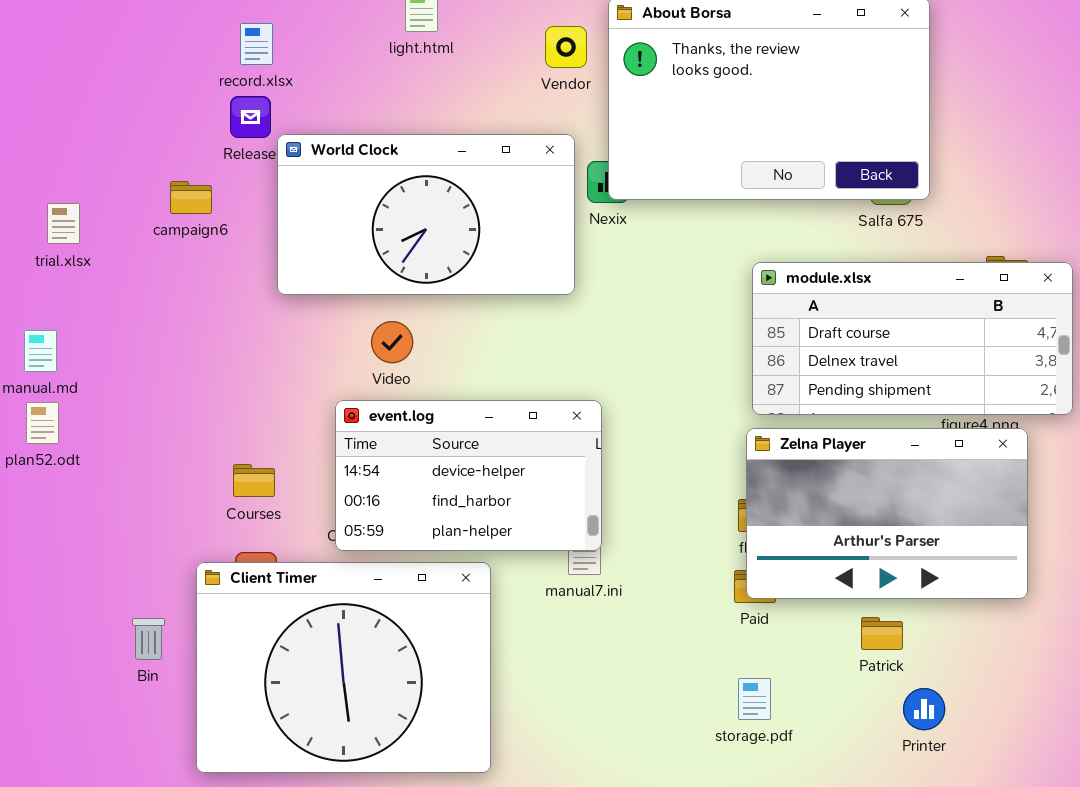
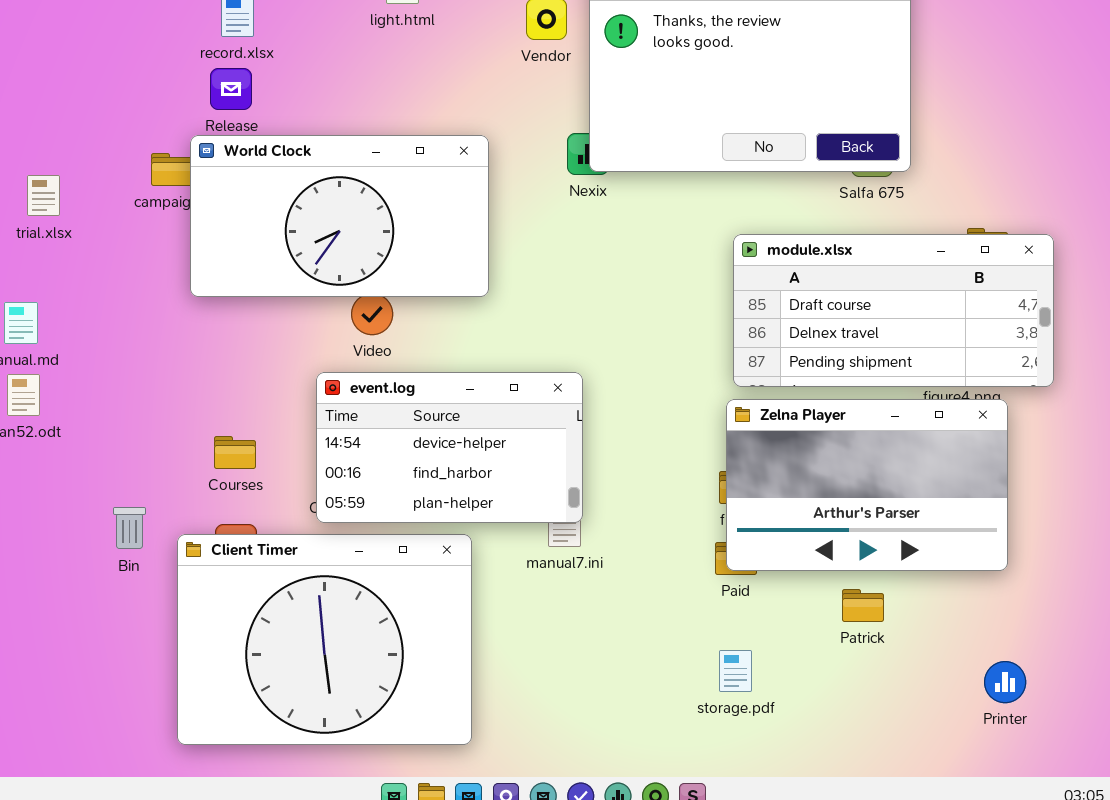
World Clock: [277,134,575,295] -> [190,135,489,297], moved
Bin: [132,618,165,660] -> [113,507,146,549], moved
Printer: [903,688,945,730] -> [984,661,1026,703], moved

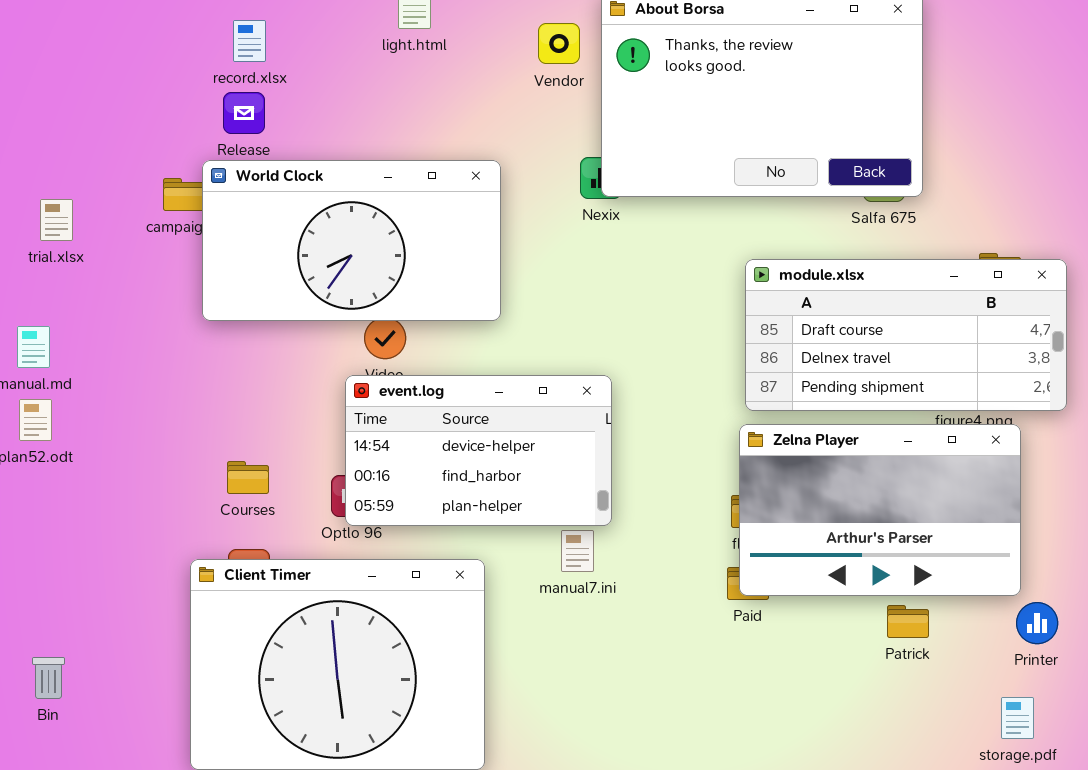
event.log: [316,372,583,523] -> [345,375,612,526], moved
Bin: [113,507,146,549] -> [32,657,65,699], moved
Patrick: [842,589,884,622] -> [887,605,929,638], moved
storage.pdf: [719,650,752,692] -> [1001,697,1034,739], moved
Printer: [984,661,1026,703] -> [1016,602,1058,644], moved

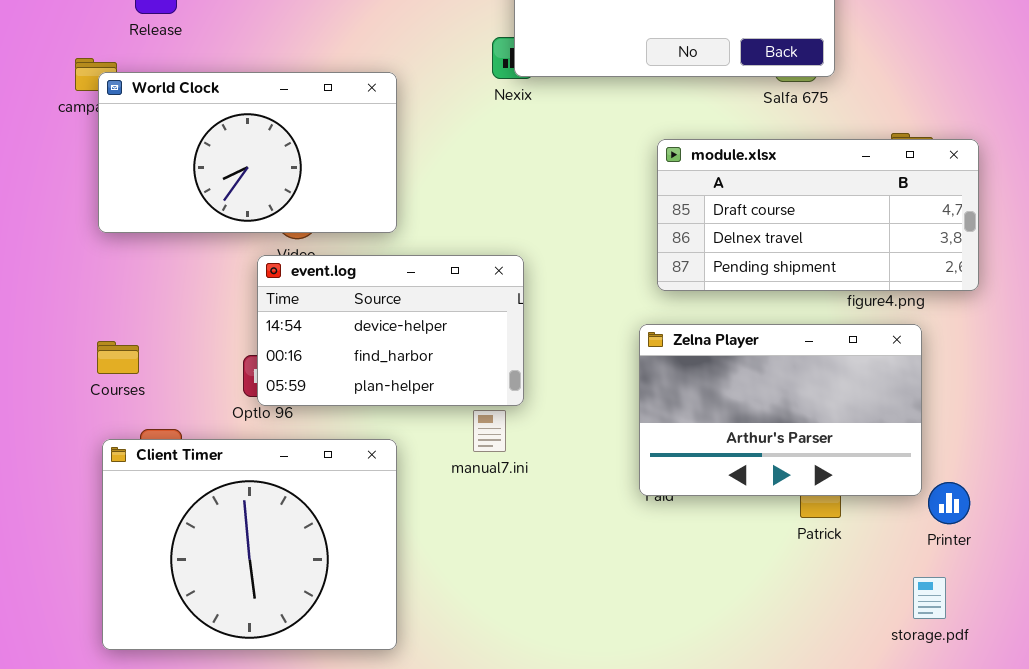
World Clock: [202,160,501,321] -> [98,72,397,233], moved
Zelna Player: [739,424,1021,596] -> [639,324,922,496], moved
Courses: [227,461,269,494] -> [97,341,139,374], moved

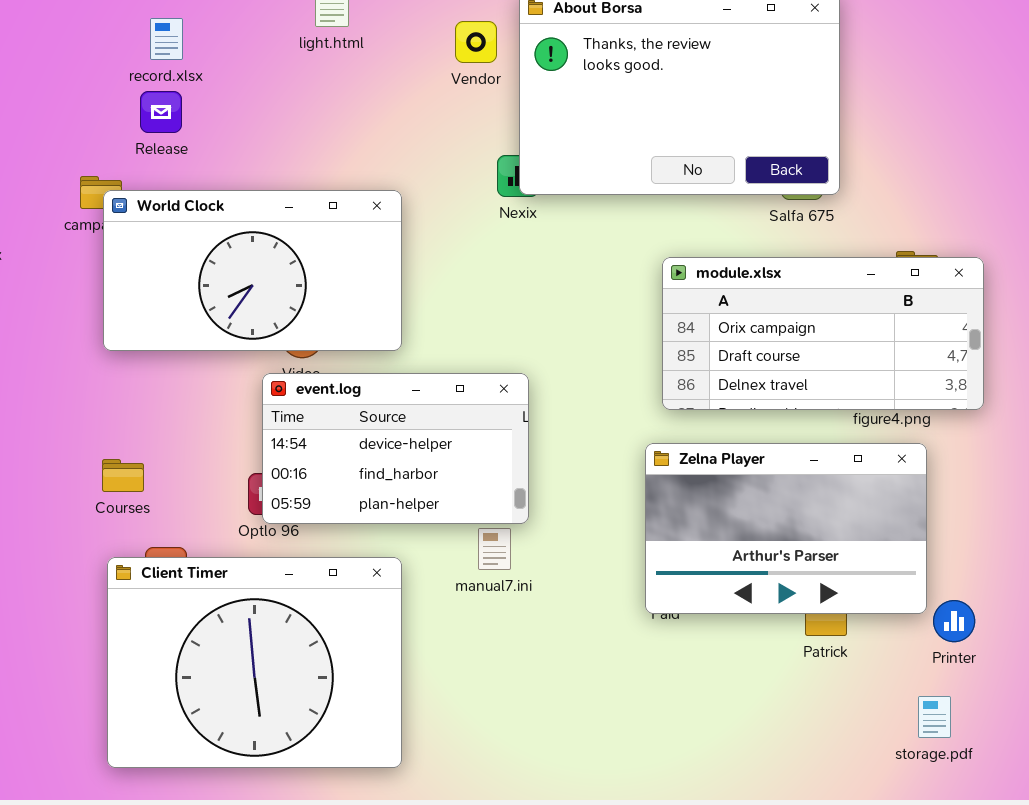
module.xlsx: [657,139,979,291] -> [662,257,984,410], scrolled up 1 row

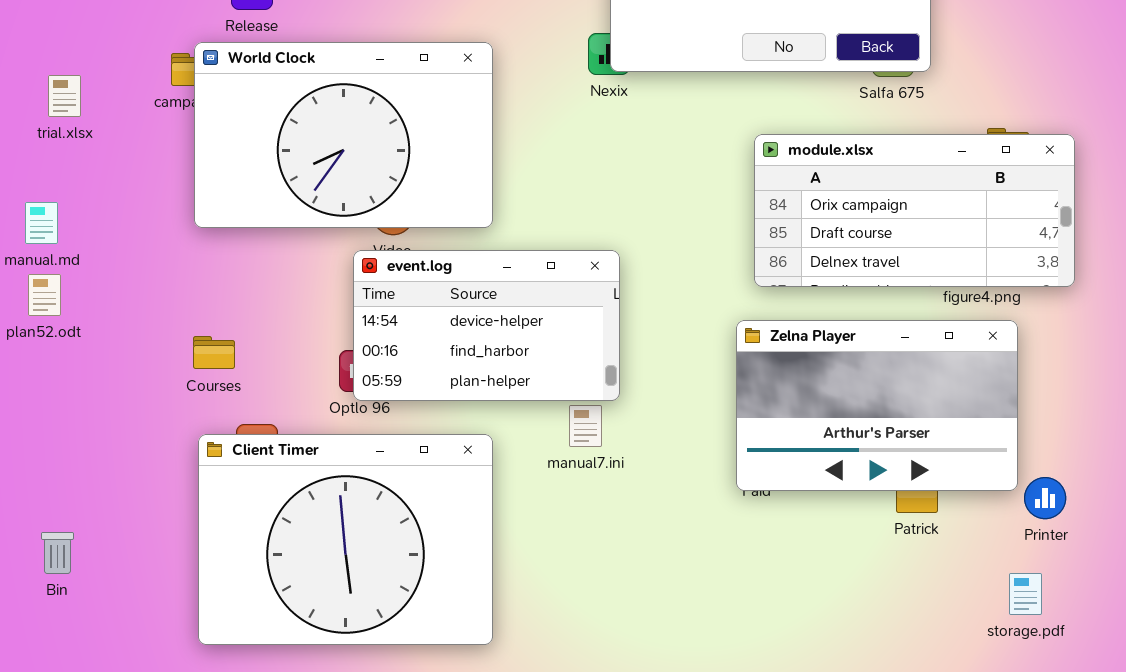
World Clock: [103,190,402,351] -> [194,42,493,228], resized

